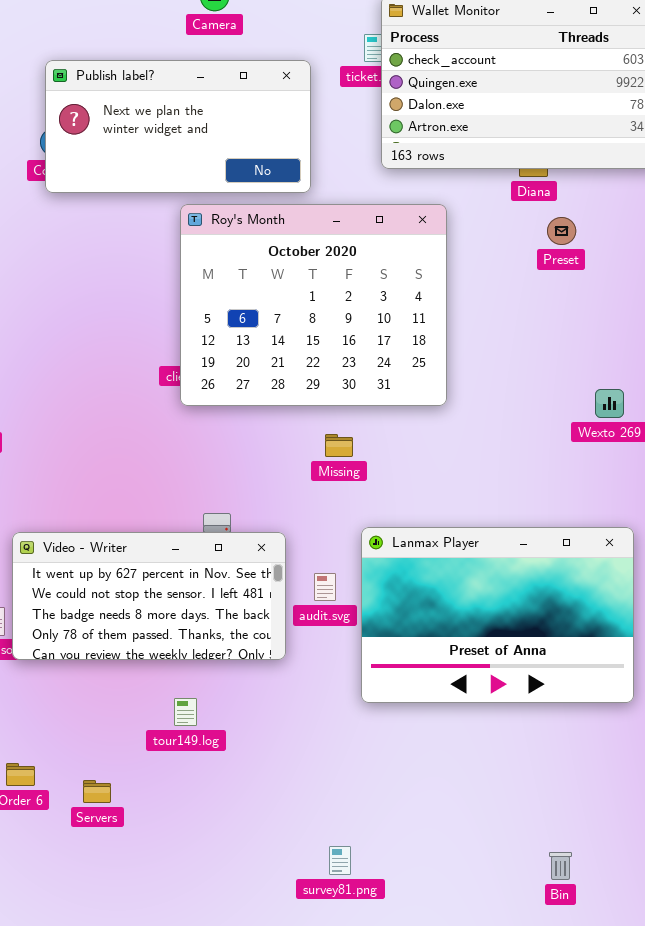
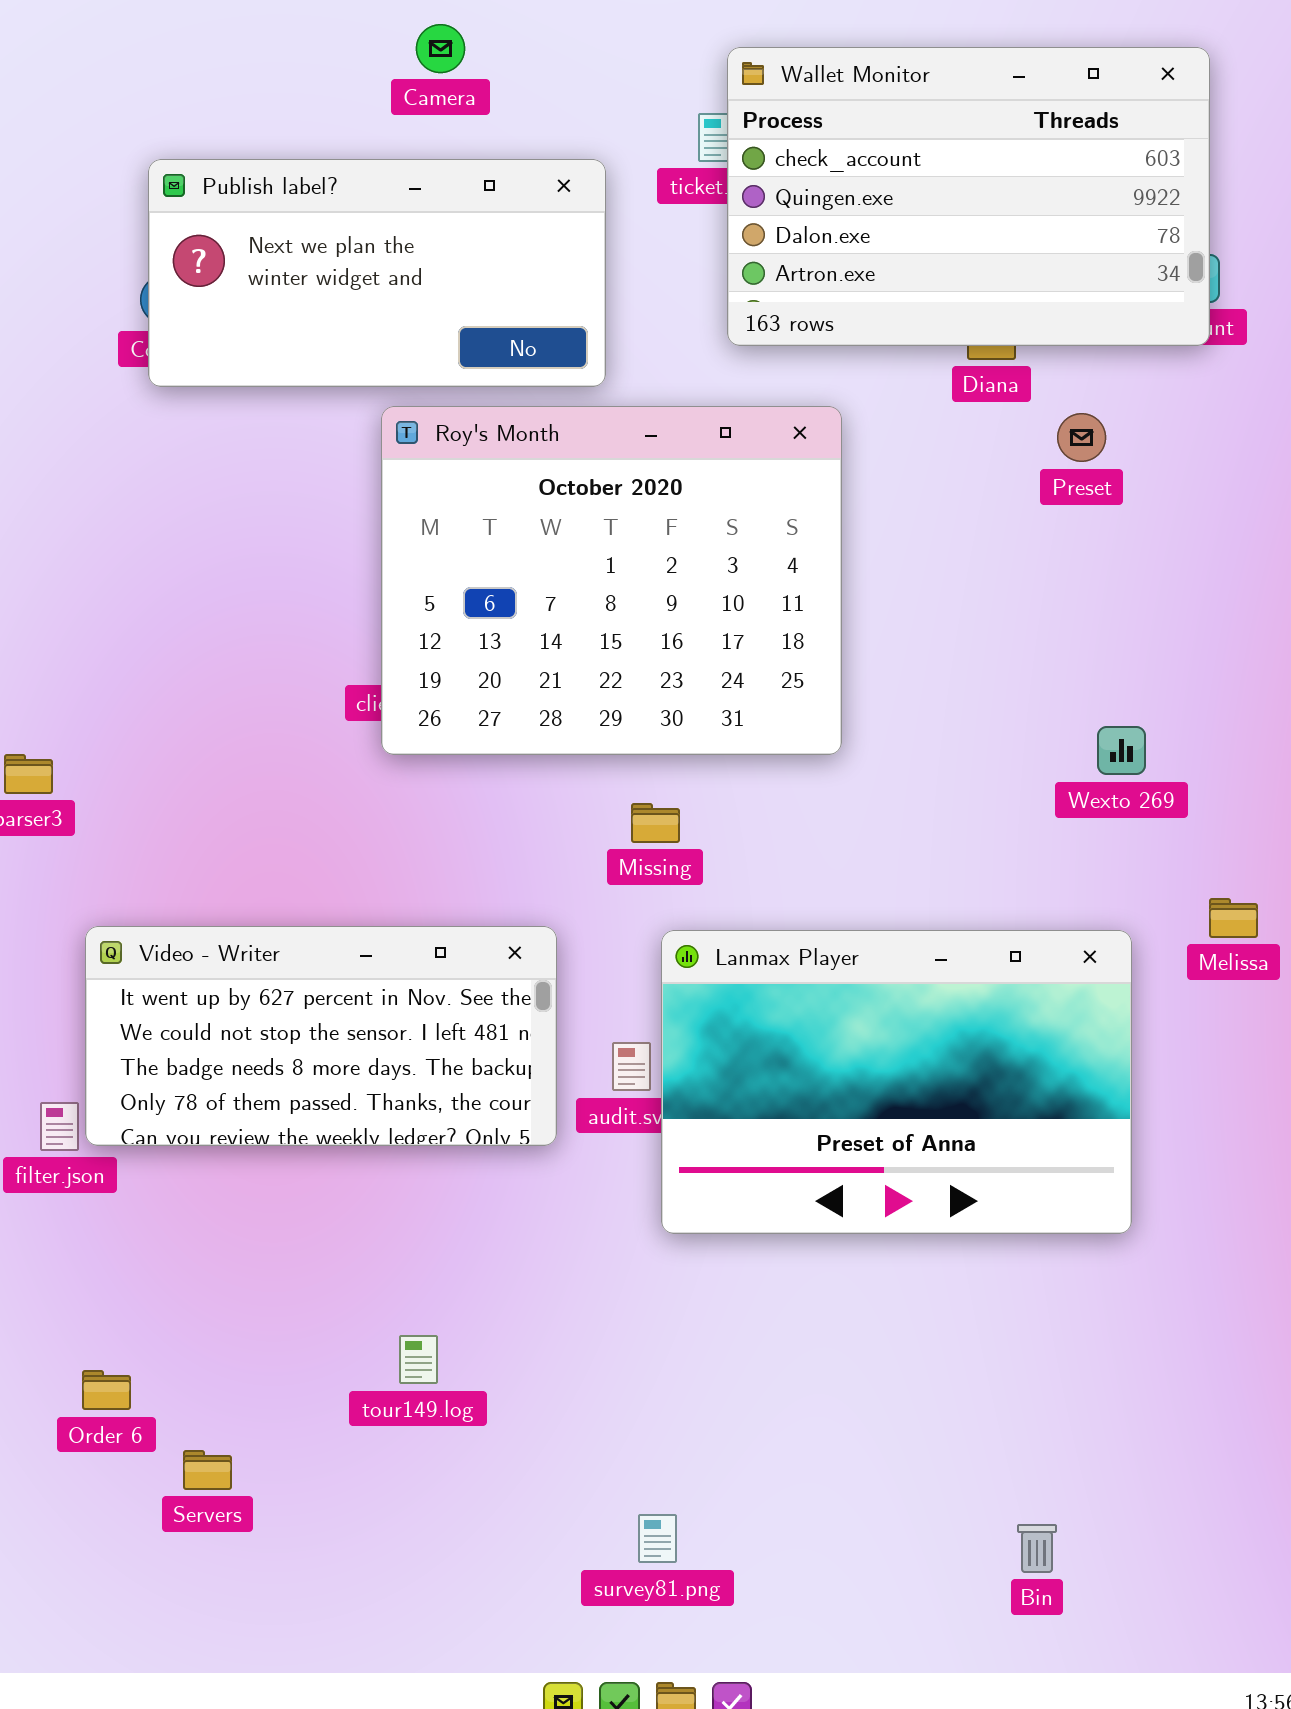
Preset: [547,217,576,245] -> [1057,413,1106,462], moved
Lanmax Player: [361,527,634,703] -> [661,930,1132,1234], moved
Video - Writer: [12,532,286,660] -> [85,926,557,1146], moved
tour149.log: [174,698,197,726] -> [399,1335,438,1384], moved
Servers: [83,780,111,803] -> [183,1450,232,1490], moved

